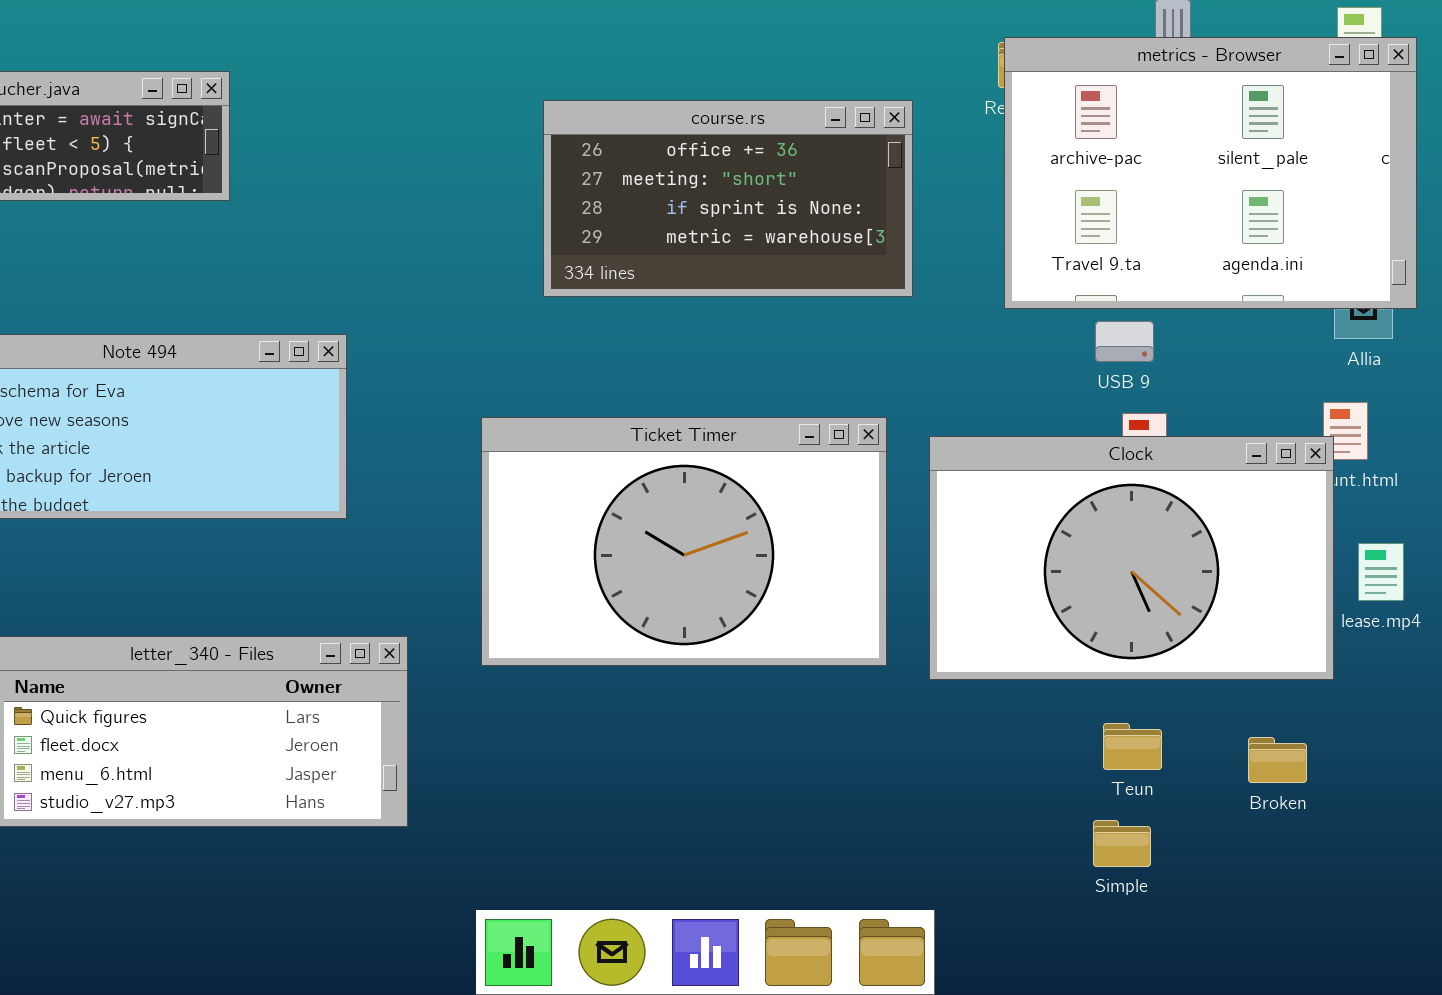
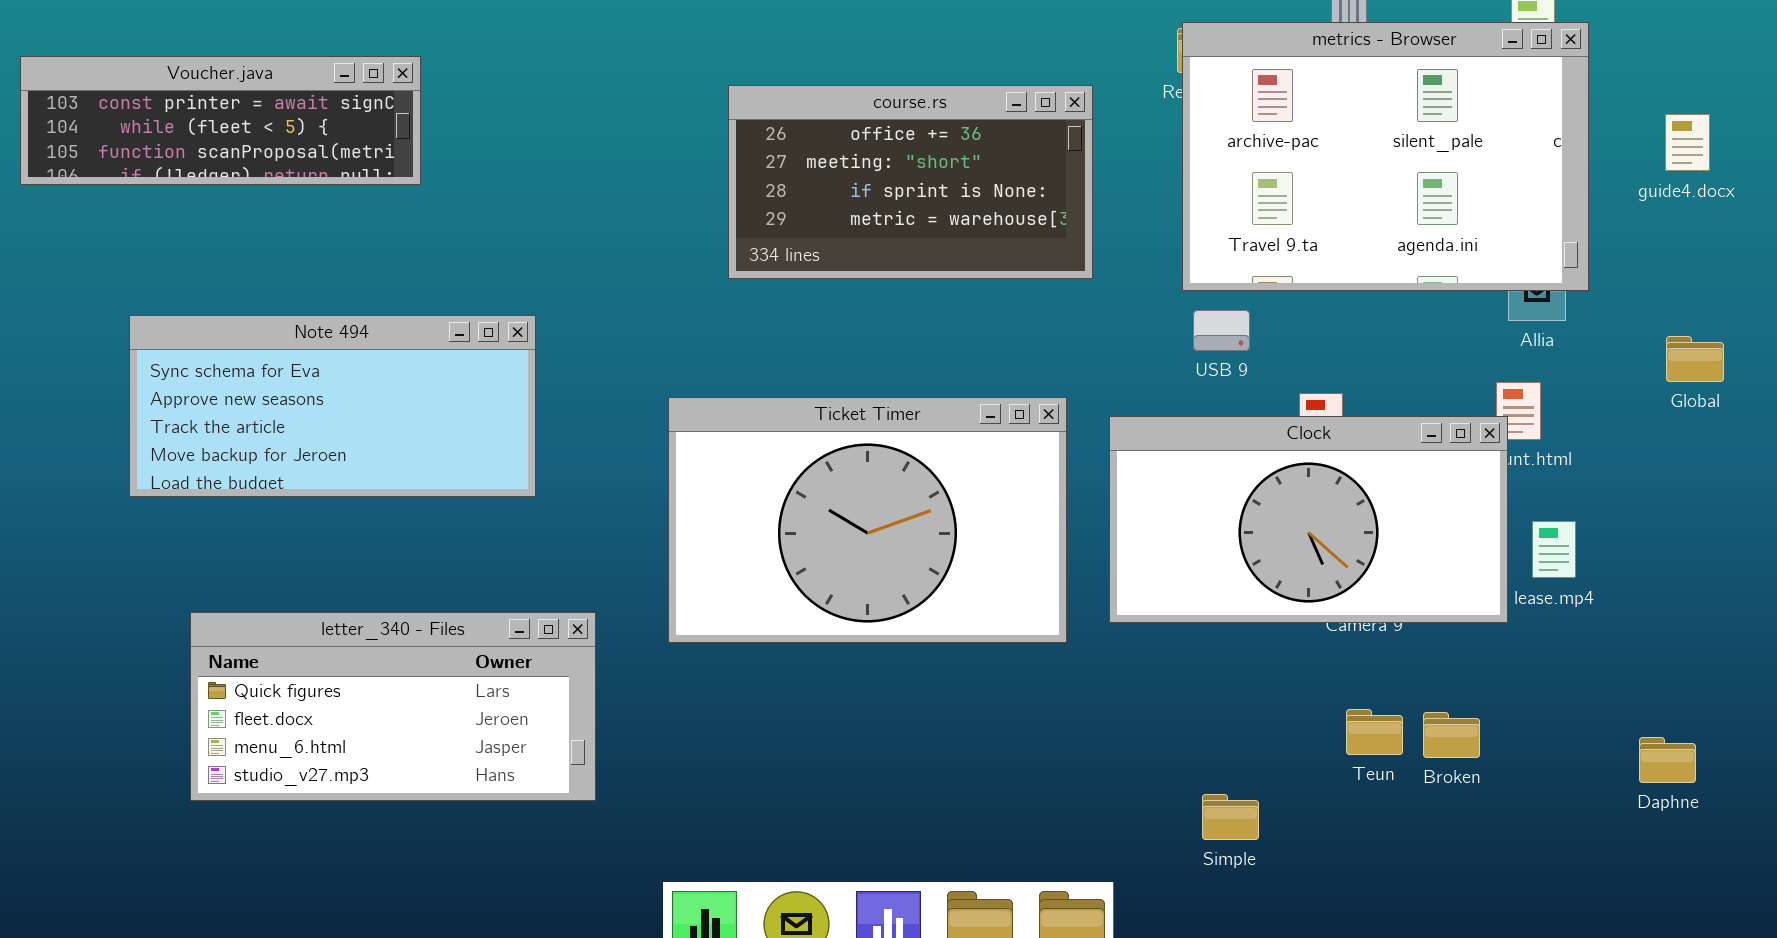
USB 9: [1095,321,1154,362] -> [1193,310,1250,351], moved
Clock: [929,436,1334,680] -> [1109,416,1508,623], resized
Teun: [1103,723,1162,770] -> [1346,709,1403,755], moved
Simple: [1093,820,1151,867] -> [1202,794,1259,840], moved

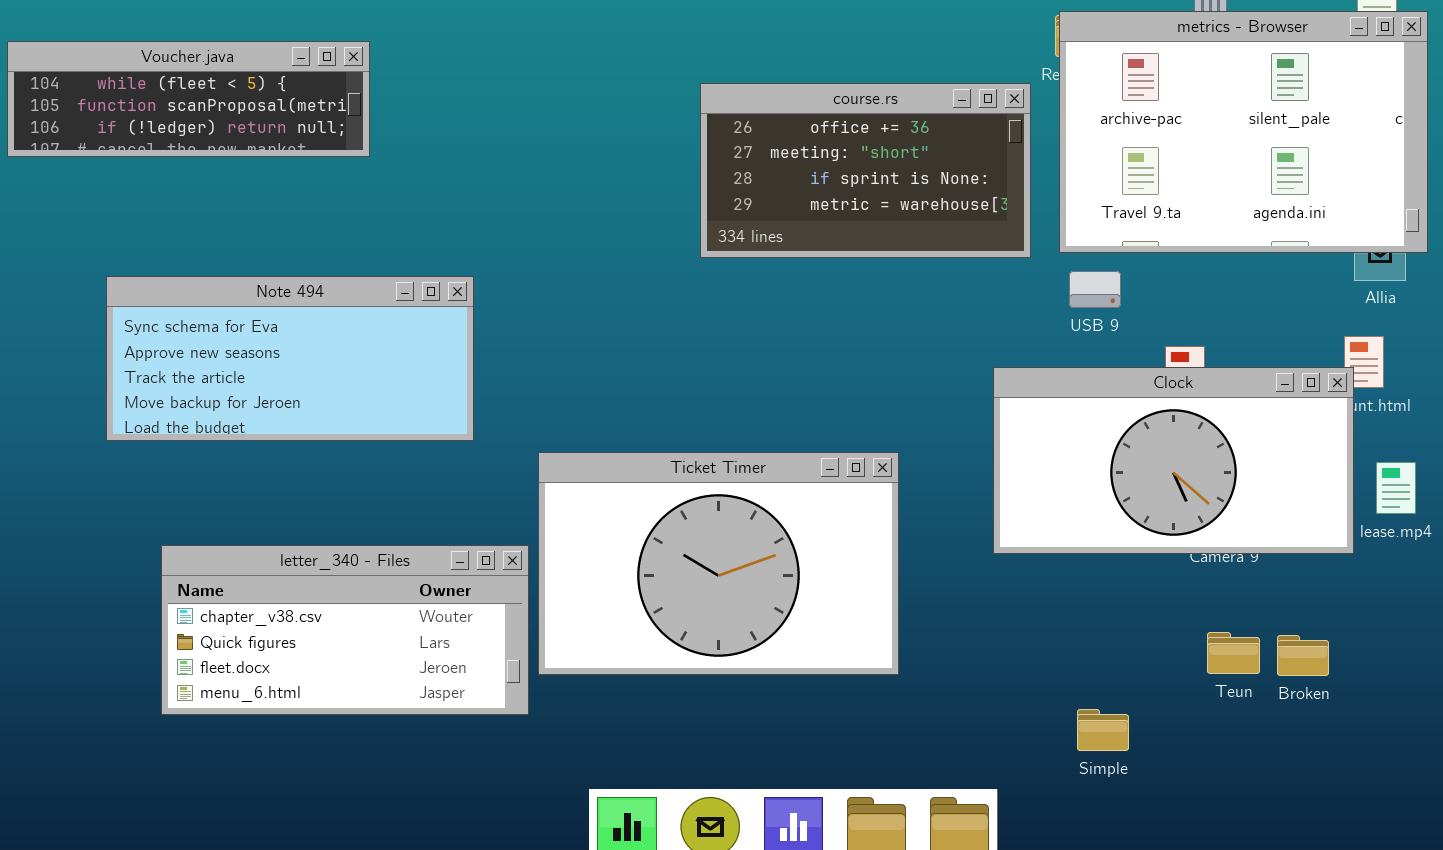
Voucher.java: [20,56,421,185] -> [7,41,370,157], scrolled down 1 row
course.rs: [728,85,1093,279] -> [700,83,1031,258], moved
Ticket Timer: [668,397,1067,643] -> [538,452,899,675], moved
letter_340 - Files: [190,612,596,801] -> [161,545,529,715], scrolled up 1 row

